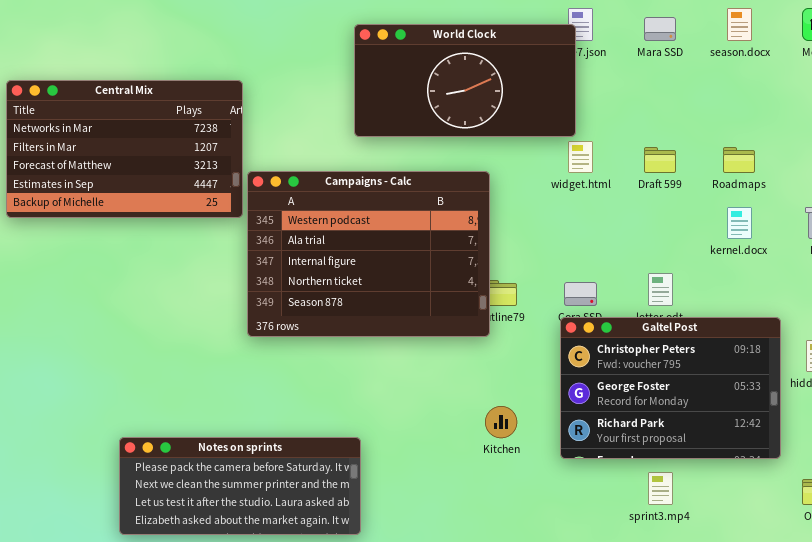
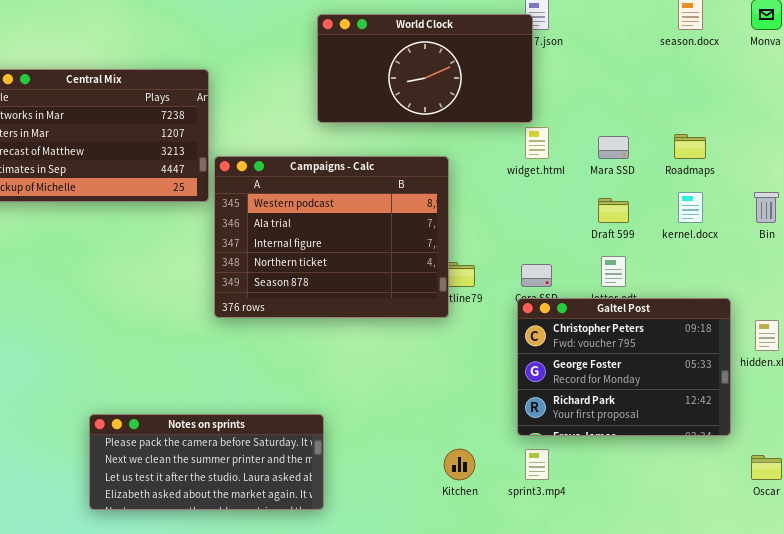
Mara SSD: [644,17,676,41] -> [598,136,629,159], moved
Draft 599: [644,147,676,173] -> [598,198,629,223], moved
Kitchen: [485,406,517,438] -> [444,449,475,480], moved
sprint3.mp4: [648,472,673,505] -> [525,449,549,480], moved

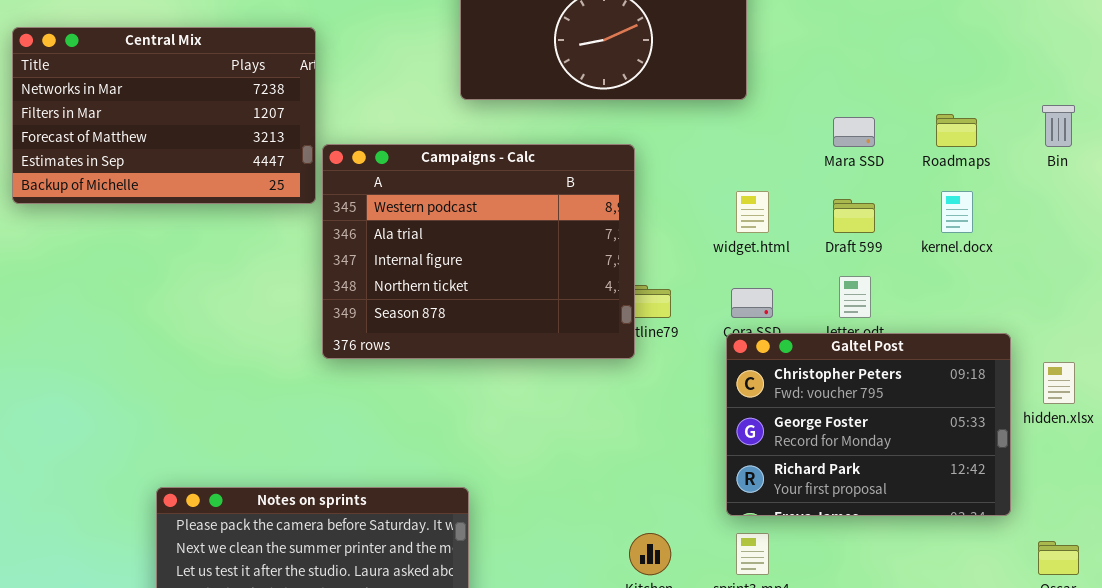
widget.html: [525,127,549,159] -> [736,191,769,233], moved
Bin: [754,192,779,223] -> [1042,105,1075,147], moved

